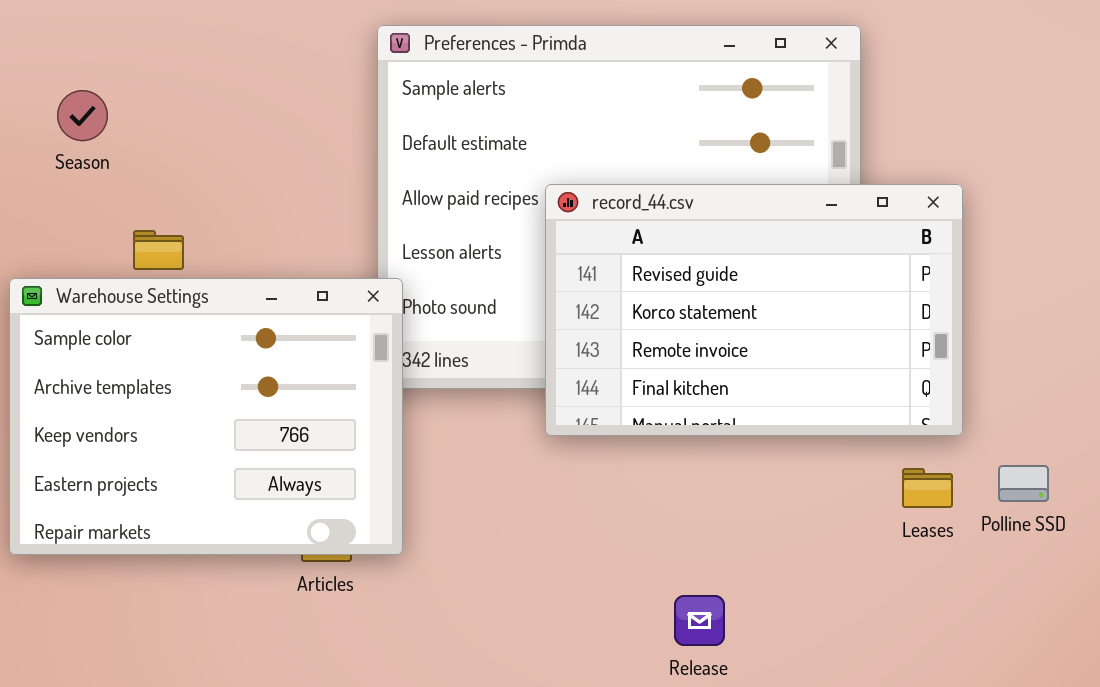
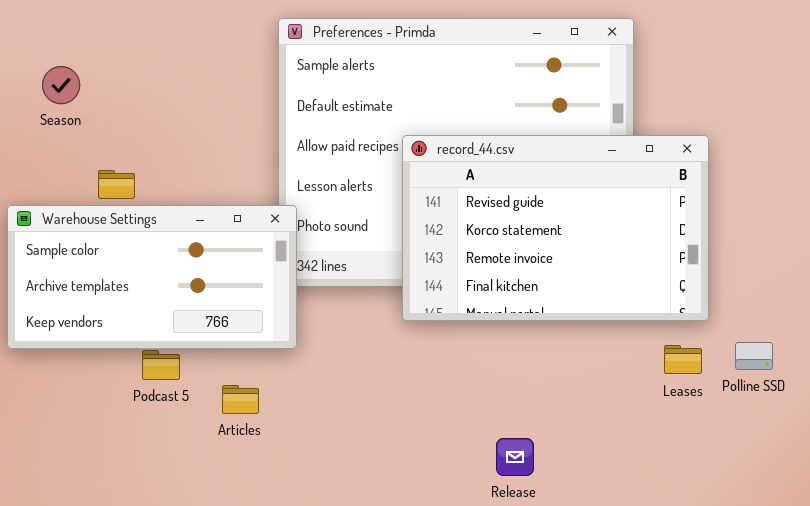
Warehouse Settings: [9,278,403,555] -> [7,205,297,349], resized

